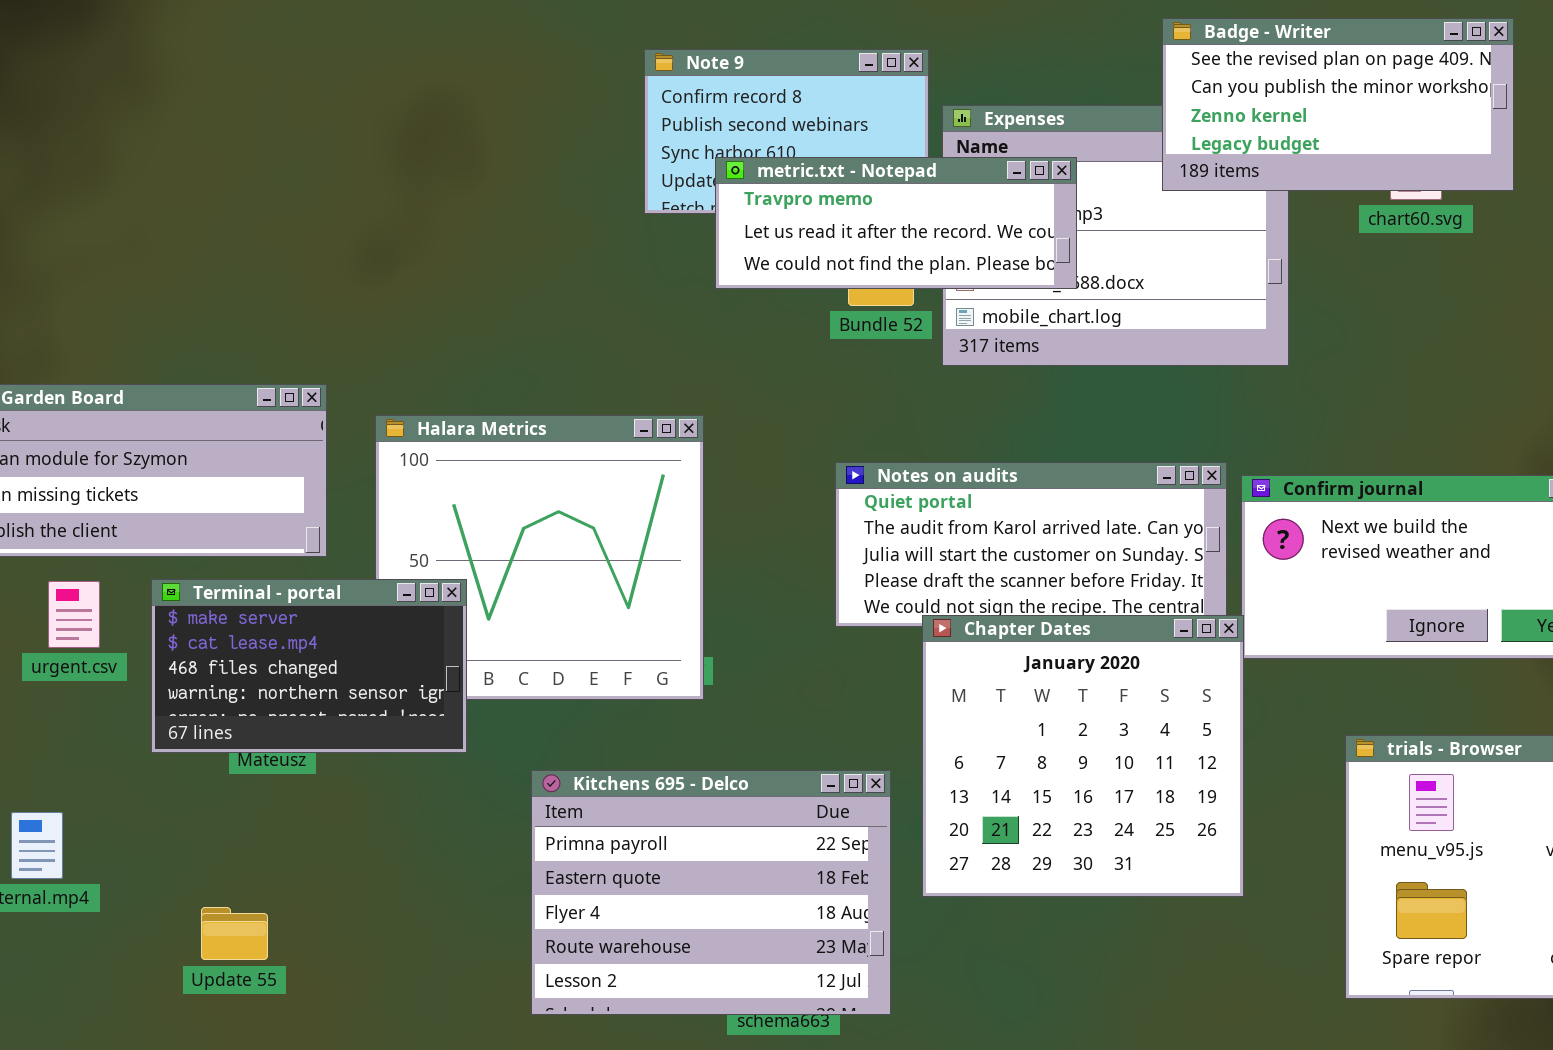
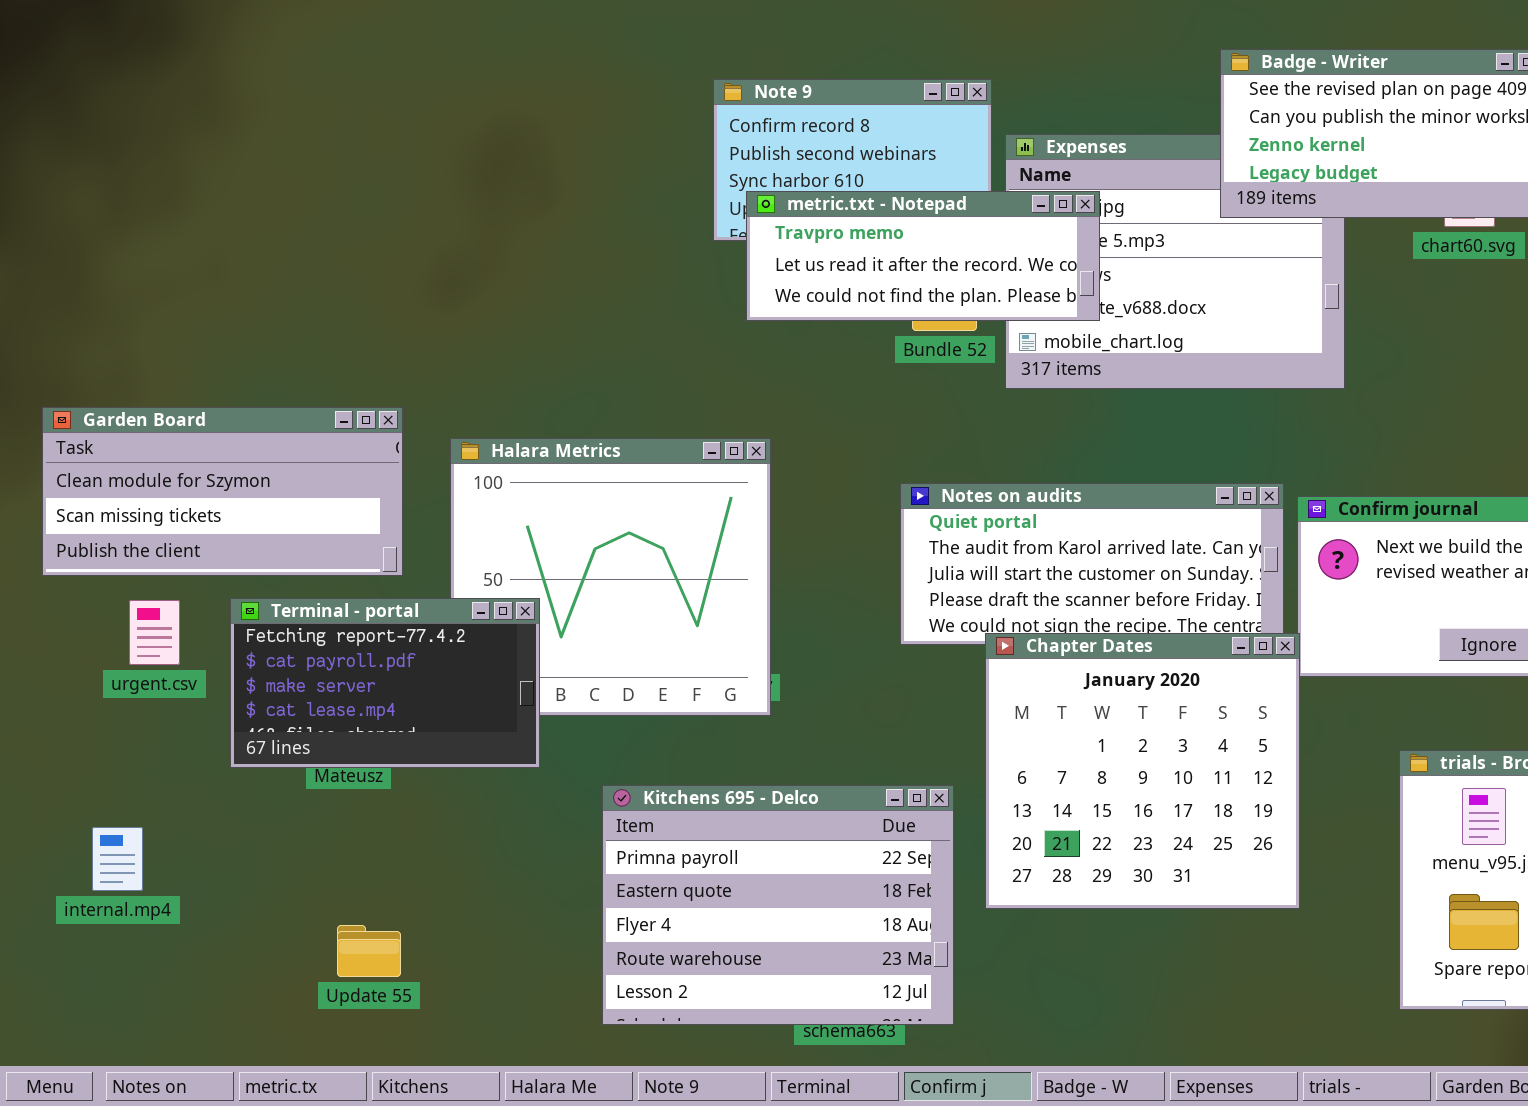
metric.txt - Notepad: [715,157,1077,289] -> [746,191,1100,321], moved
Terminal - portal: [151,579,467,753] -> [230,598,540,768], scrolled up 2 rows
Update 55: [201,907,268,960] -> [337,925,401,977], moved

